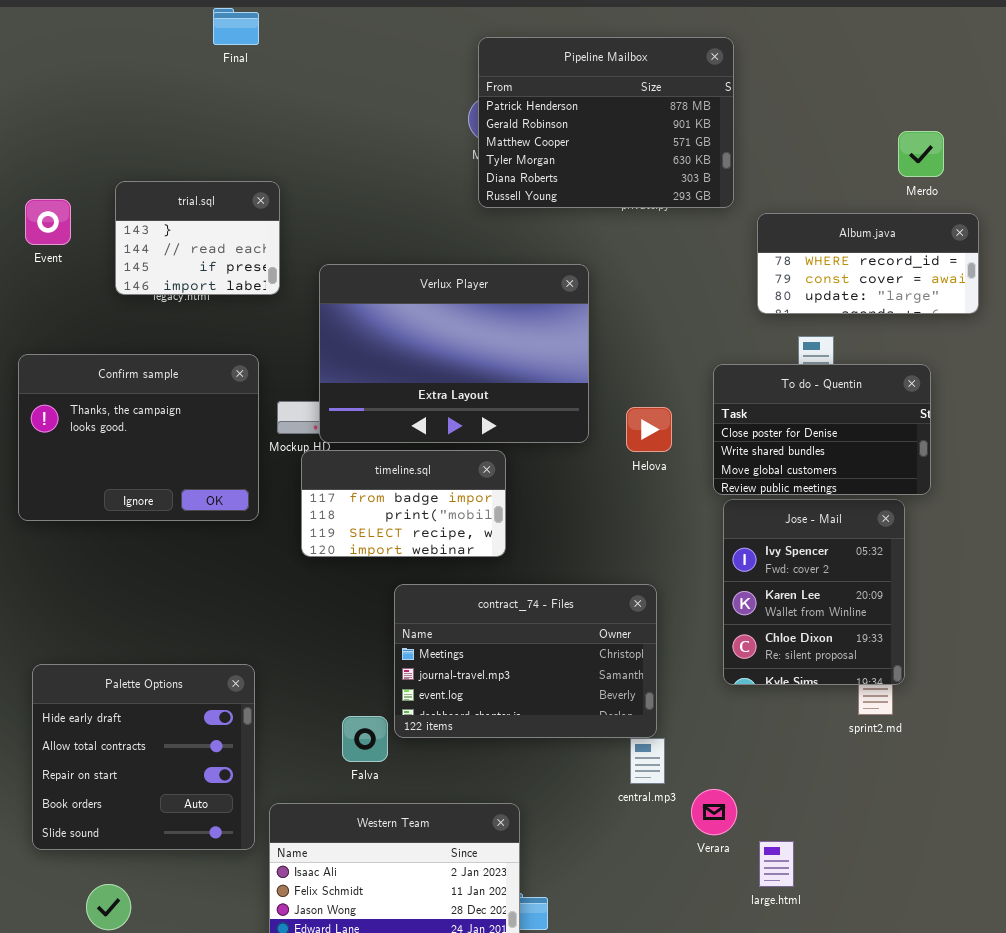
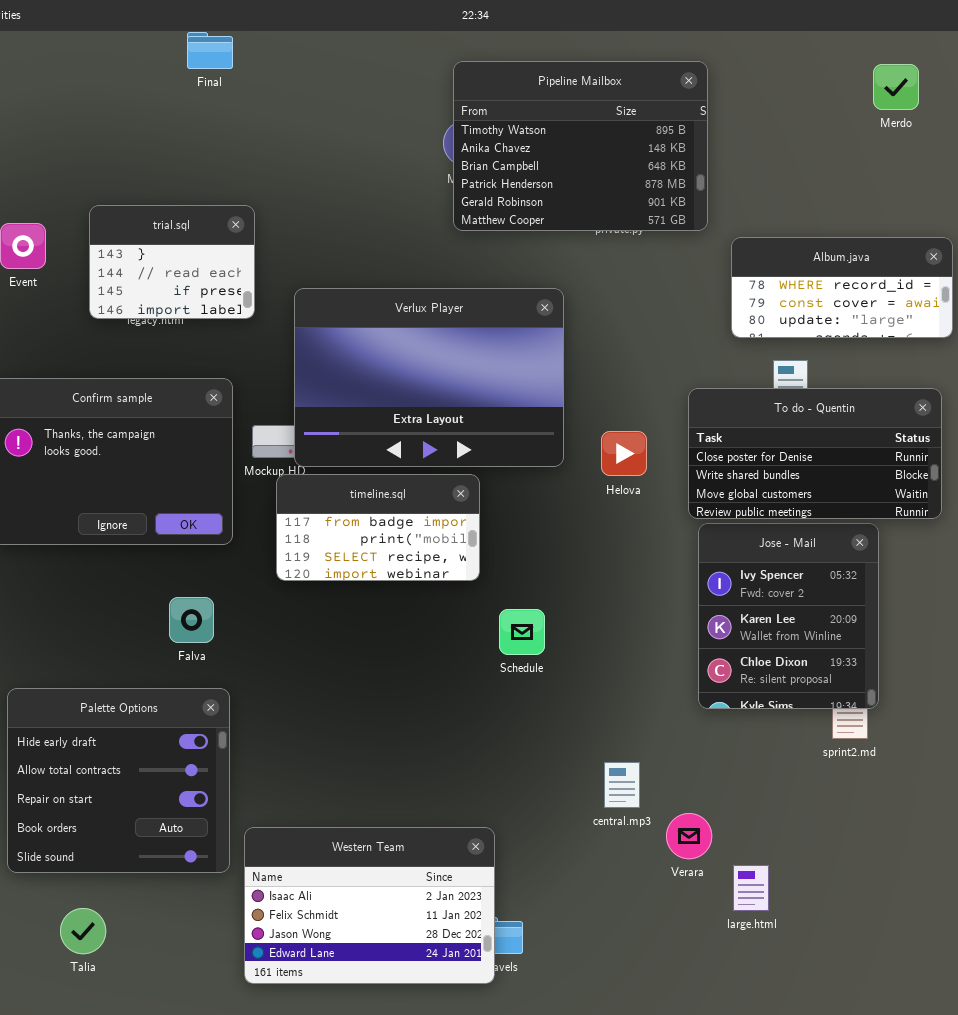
Pipeline Mailbox: [478,37,734,208] -> [453,61,708,231], scrolled up 3 rows
Merdo: [898,131,944,177] -> [873,64,919,110], moved
To do - Quentin: [713,364,931,495] -> [688,388,942,519], resized
contract_74 - Files: [394,584,657,738] -> none, closed
Falva: [342,716,388,762] -> [169,597,214,643], moved

